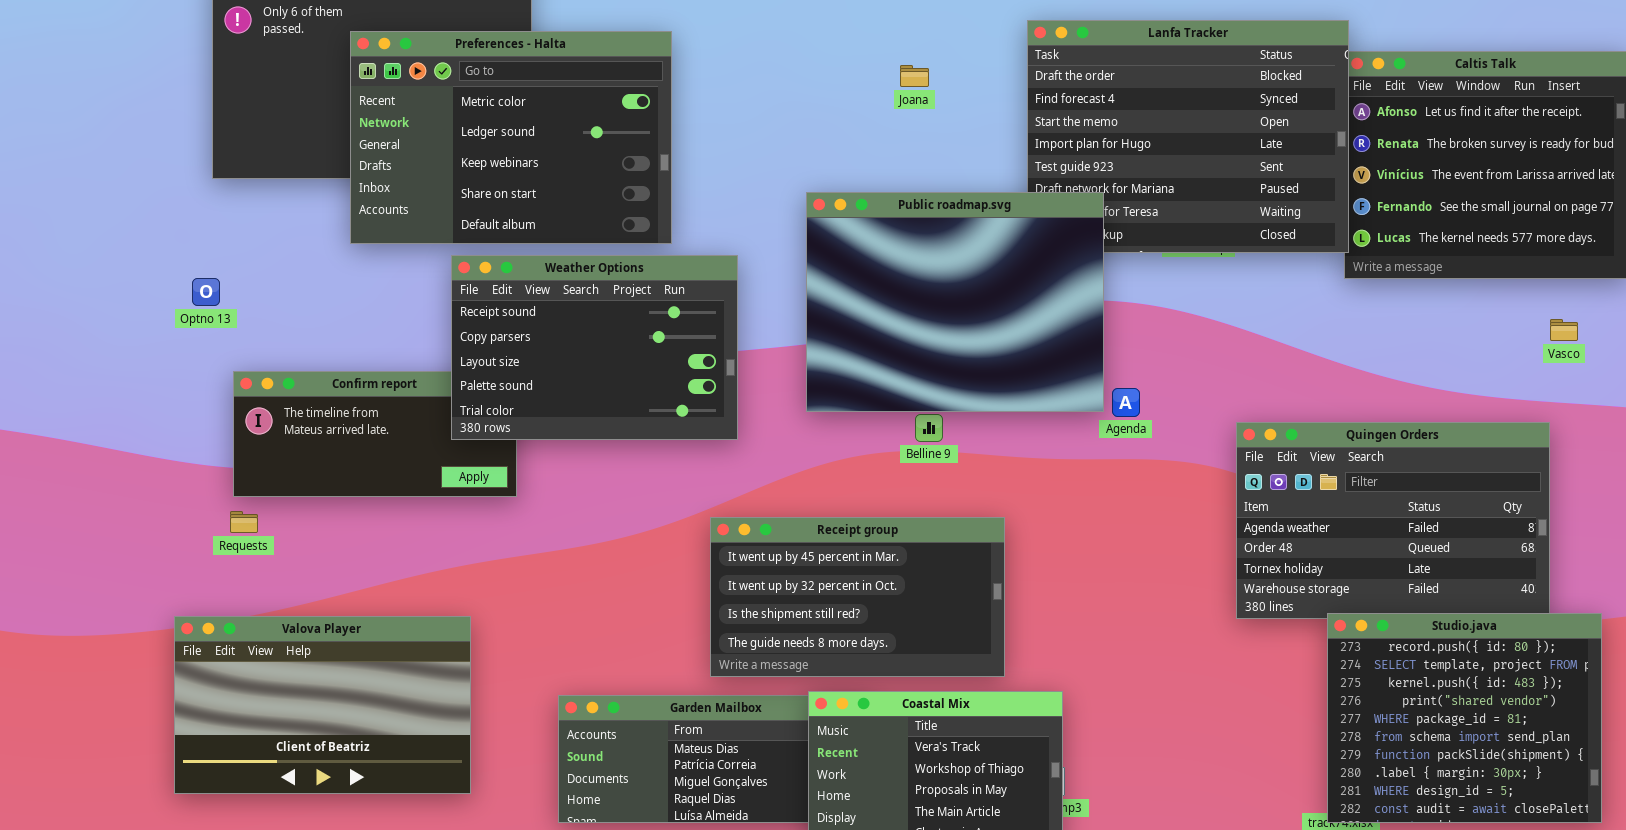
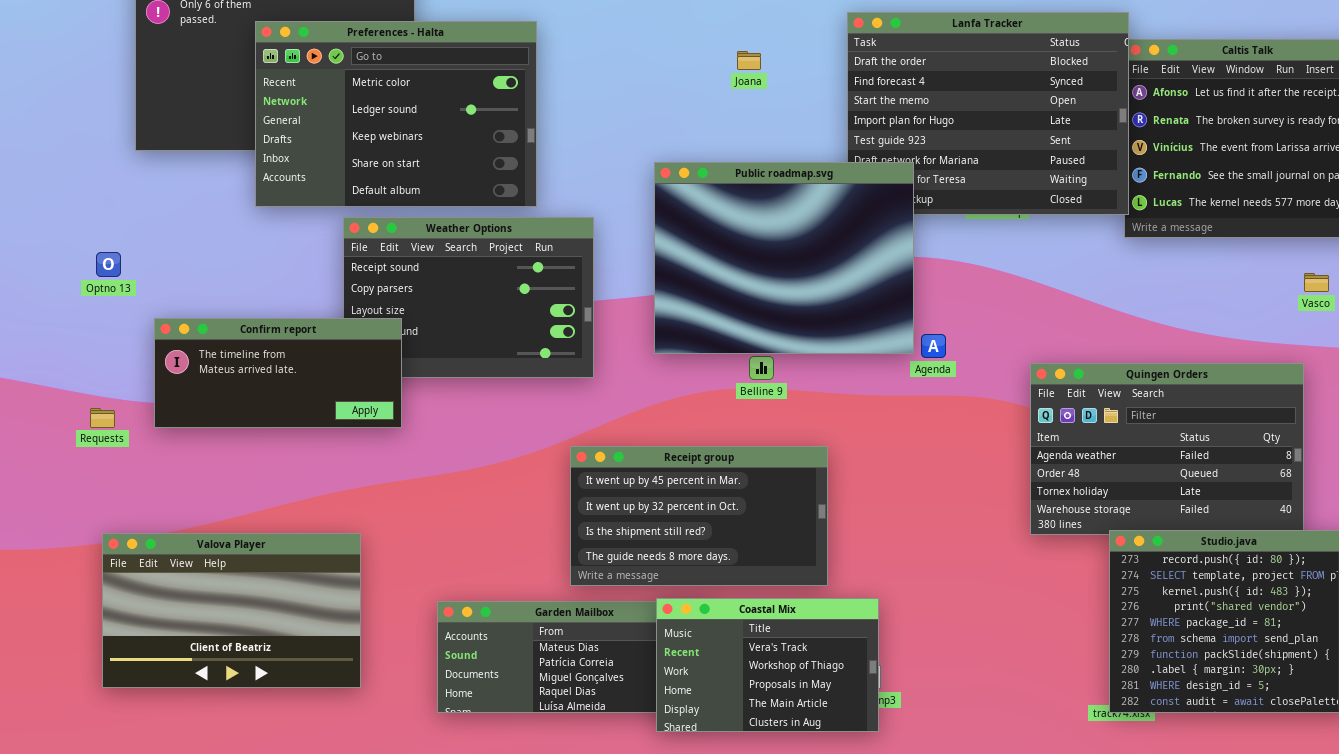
Optno 13: [192,278,220,306] -> [96,252,121,277], moved
Confirm report: [233,371,517,497] -> [154,318,402,428], raised
Requests: [230,511,258,533] -> [90,408,115,428], moved

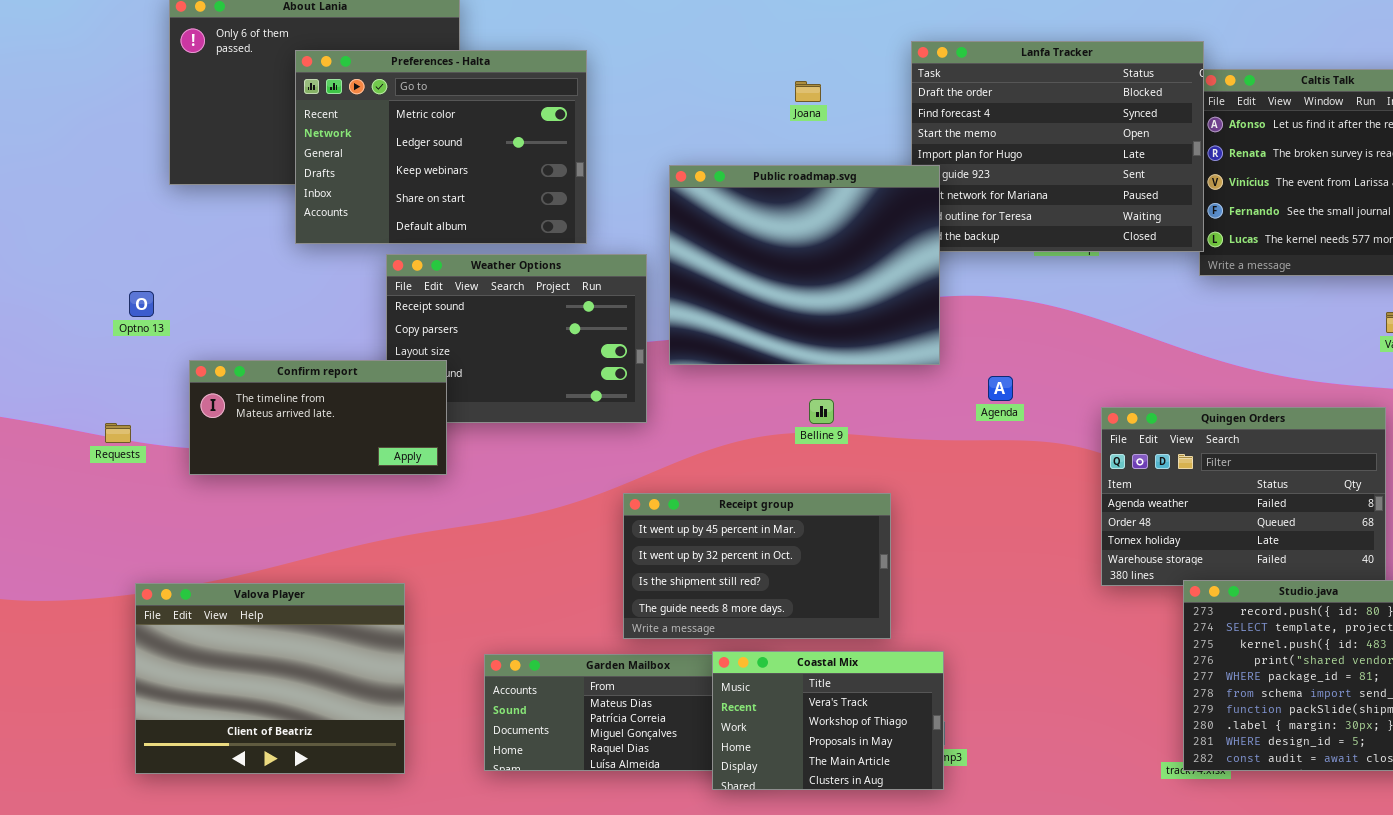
Public roadmap.svg: [654,162,914,354] -> [669,165,940,365], moved
Requests: [90,408,115,428] -> [105,423,131,443], moved
Valova Player: [102,533,361,688] -> [135,583,405,774], resized

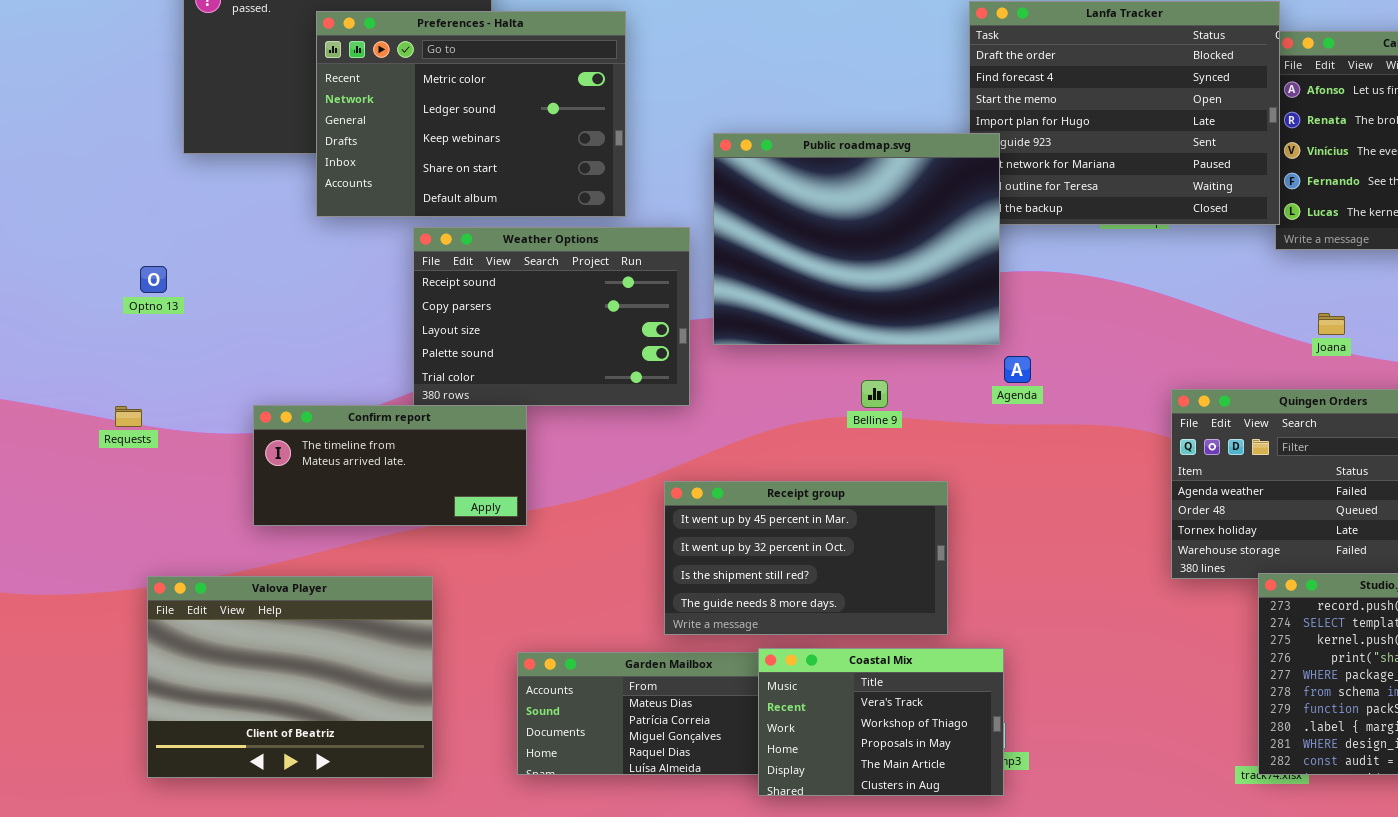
Joana: [795,81,821,102] -> [1318,313,1345,335], moved
Confirm report: [189,360,447,475] -> [253,405,527,526], moved
Agenda: [988,376,1013,401] -> [1004,356,1031,383], moved

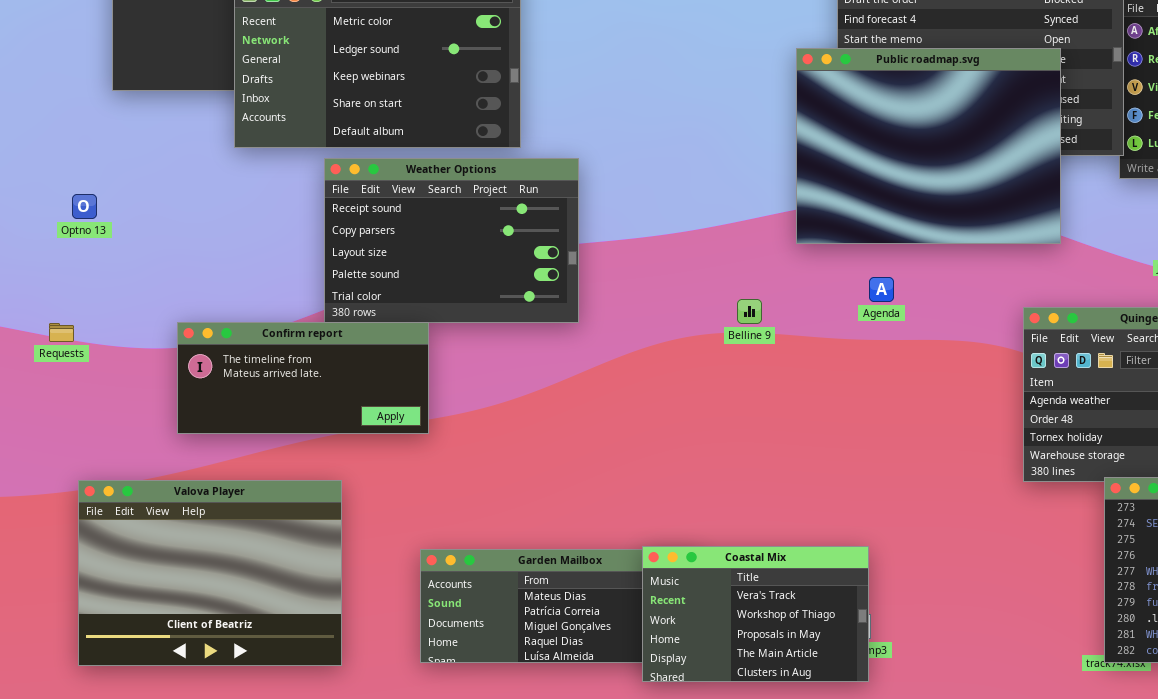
Public roadmap.svg: [713,133,1000,345] -> [796,48,1061,244], moved
Receipt group: [664,481,948,635] -> none, closed

